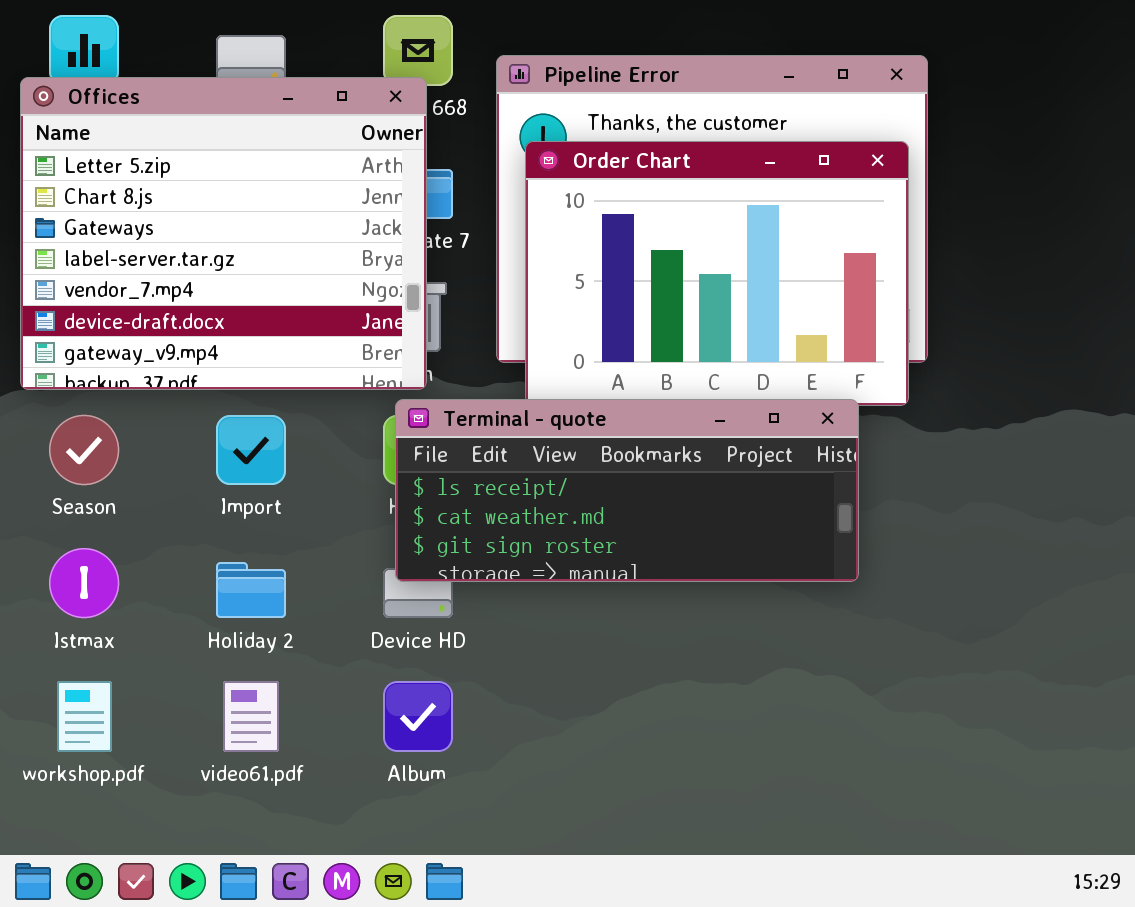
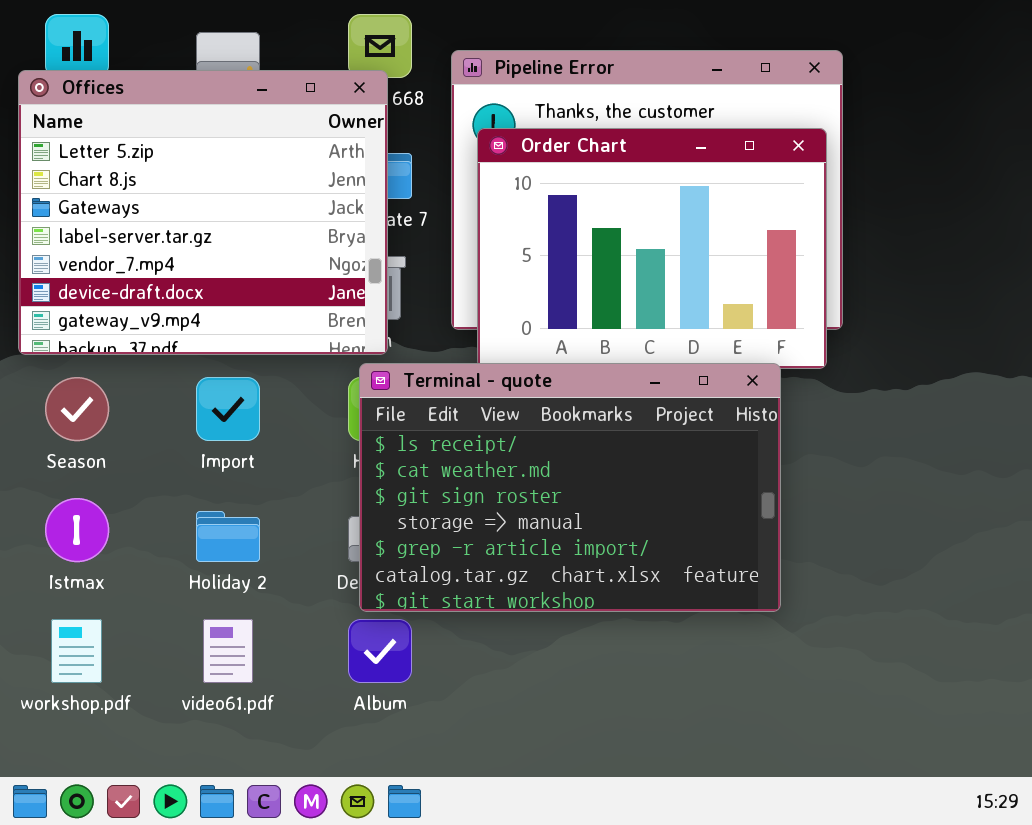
Terminal - quote: [395,399,859,582] -> [359,363,781,612], resized

